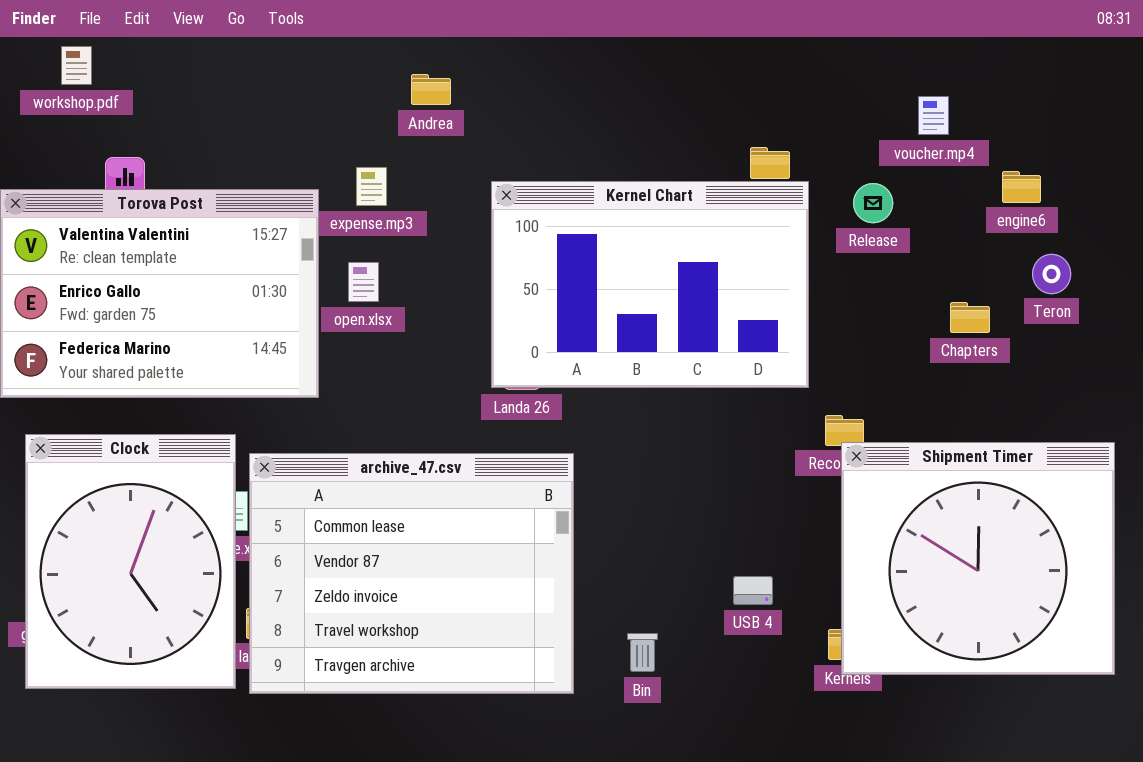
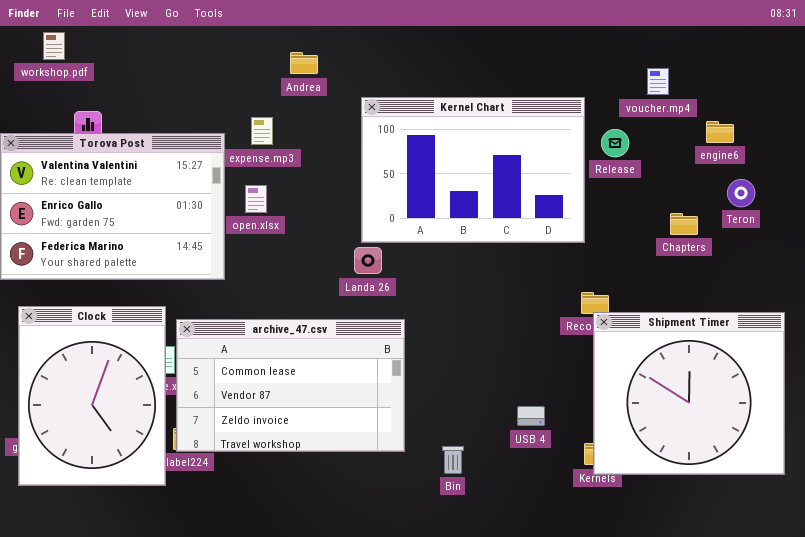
Kernel Chart: [491,181,809,388] -> [361,97,585,243], moved
archive_47.csv: [249,453,574,694] -> [176,319,405,452], resized

